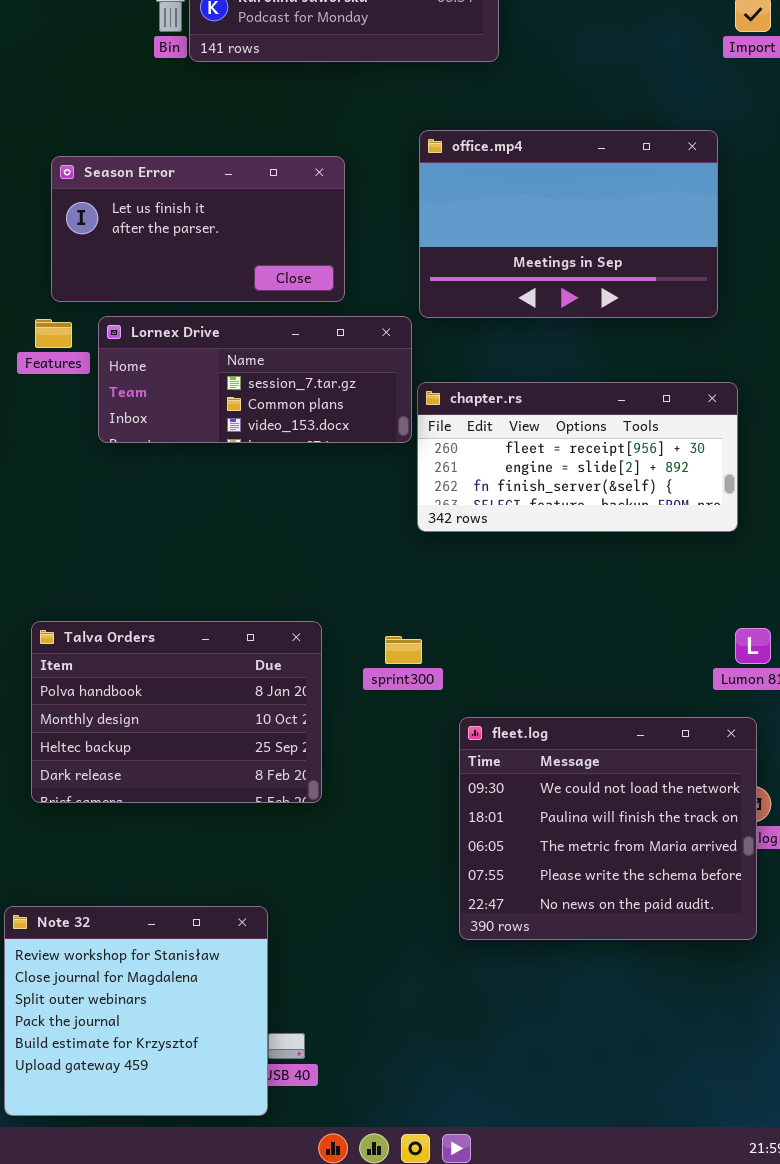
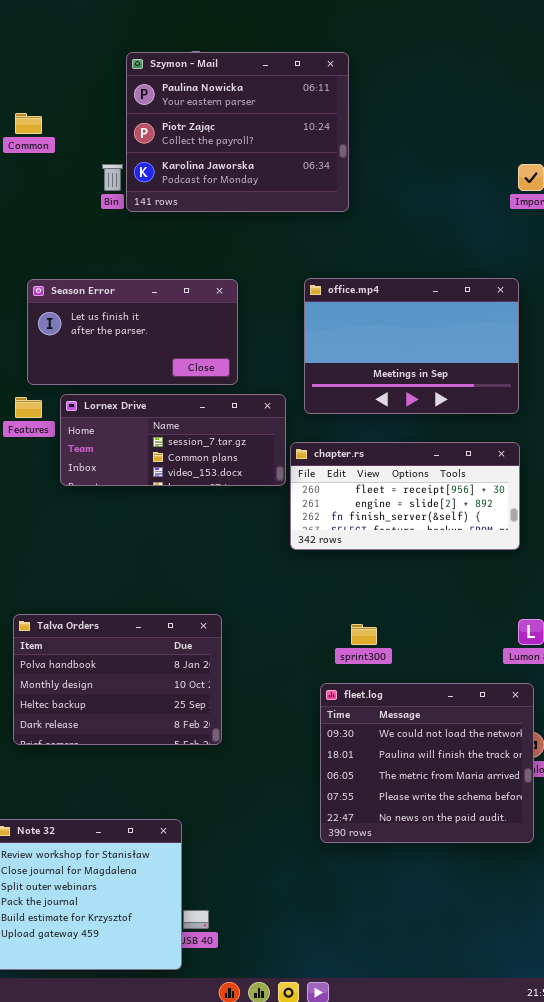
office.mp4: [419,130,718,318] -> [304,278,519,414], moved
sprint300: [385,636,422,664] -> [351,624,377,645], moved

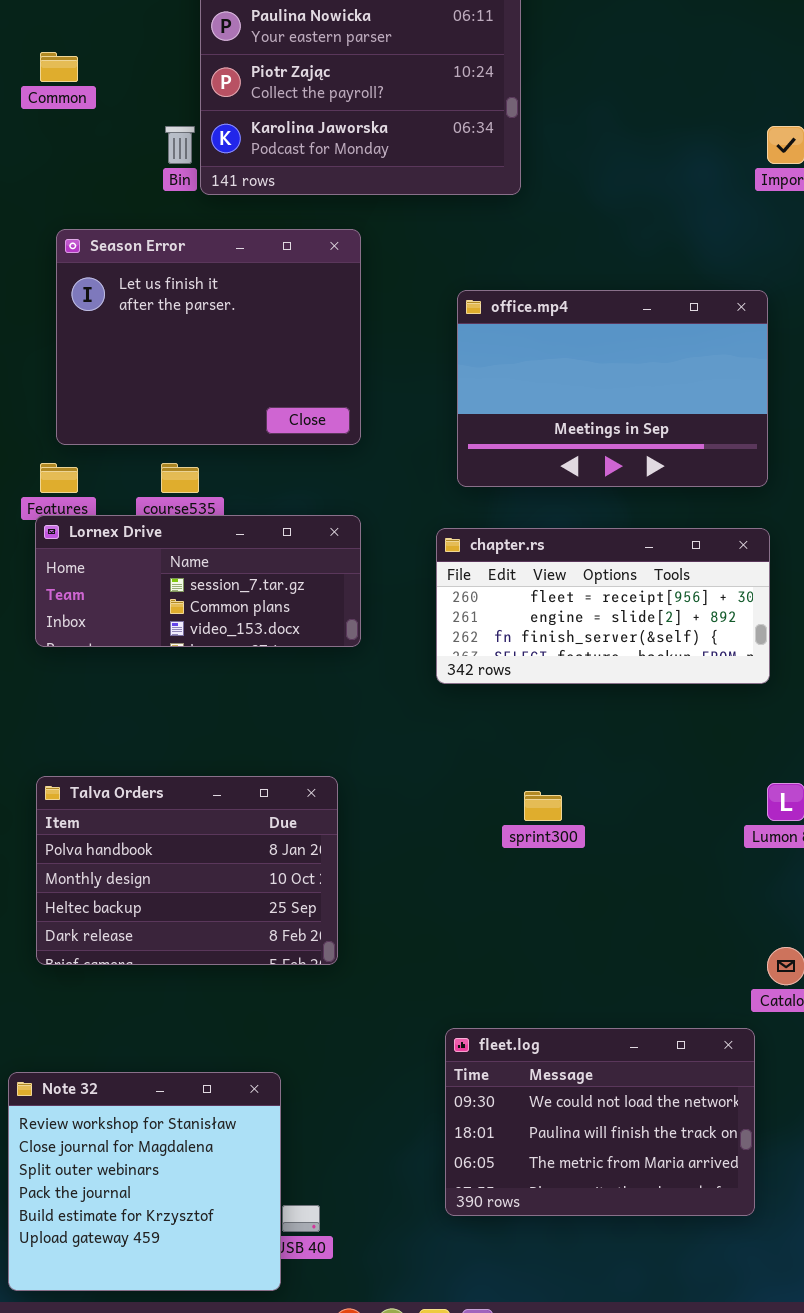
Season Error: [27,279,238,385] -> [56,229,361,445], resized
Lornex Drive: [60,394,286,486] -> [35,515,361,647], moved
fleet.log: [320,683,534,843] -> [445,1028,755,1216], moved, resized

